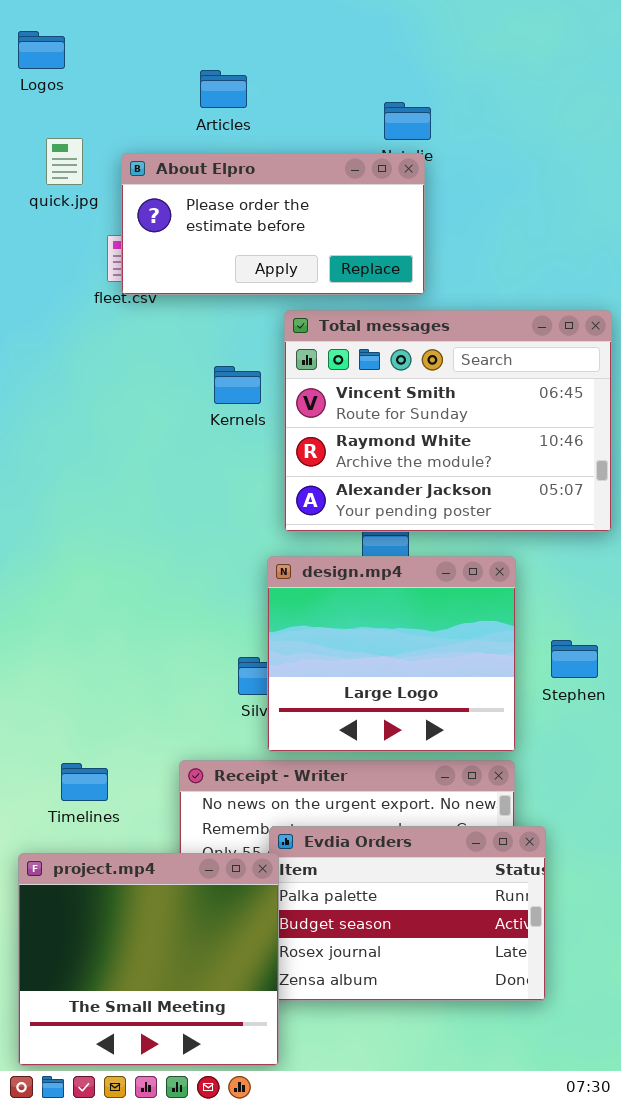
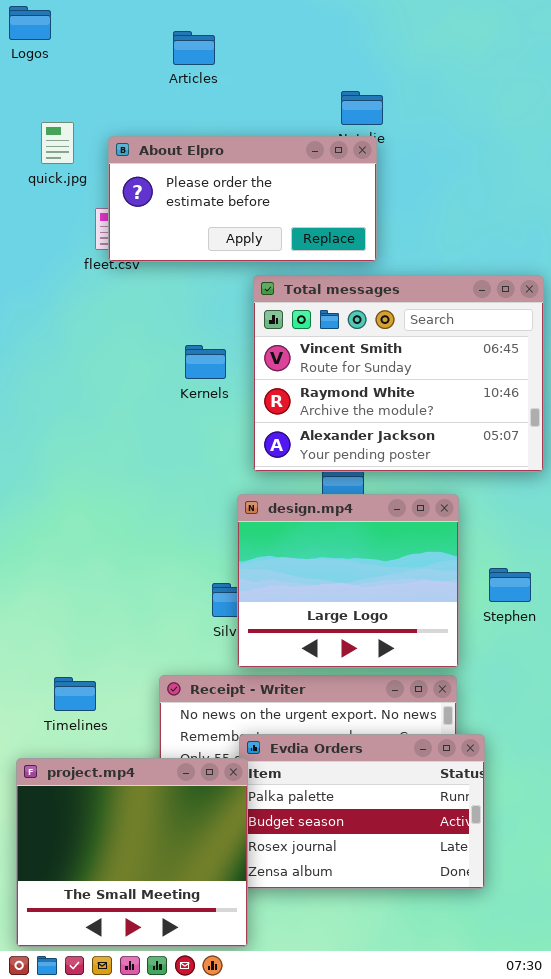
Logos: [18,31,65,69] -> [9,6,51,40], moved
Articles: [200,70,247,108] -> [173,31,215,65], moved
Kernels: [214,366,261,404] -> [185,345,226,379], moved

